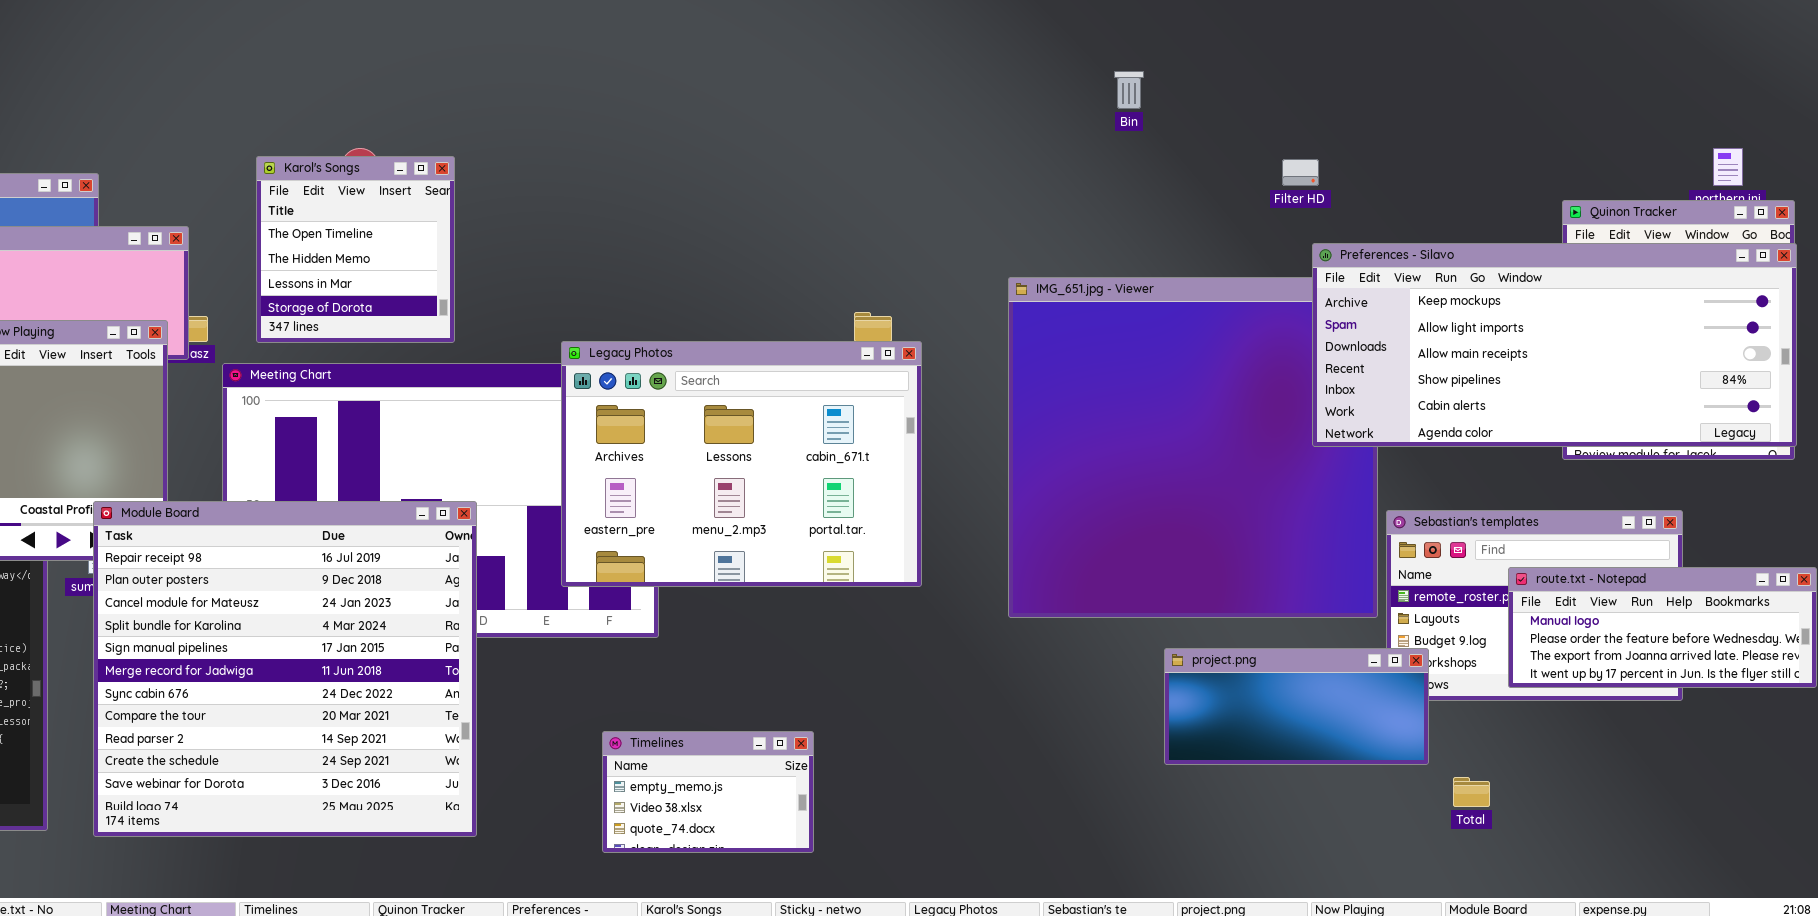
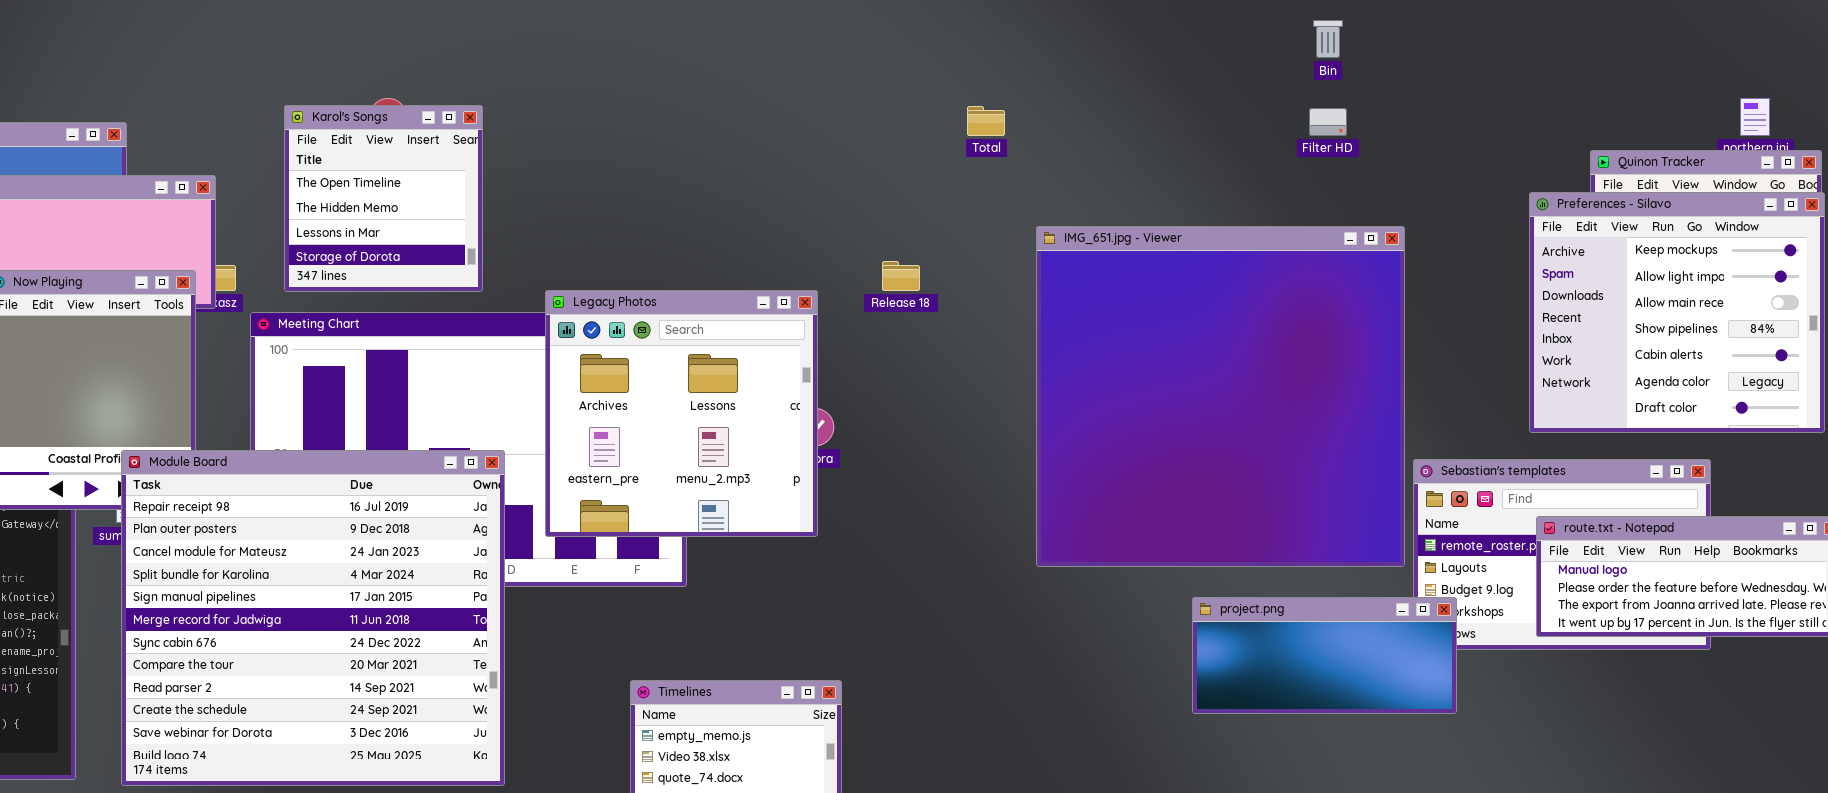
Bin: [1114,71,1144,109] -> [1313,20,1343,58], moved
Preferences - Silavo: [1312,243,1797,447] -> [1529,192,1825,433], resized
Legacy Photos: [561,341,922,587] -> [545,290,818,537], moved, resized
Total: [1453,777,1490,807] -> [967,106,1005,136], moved

